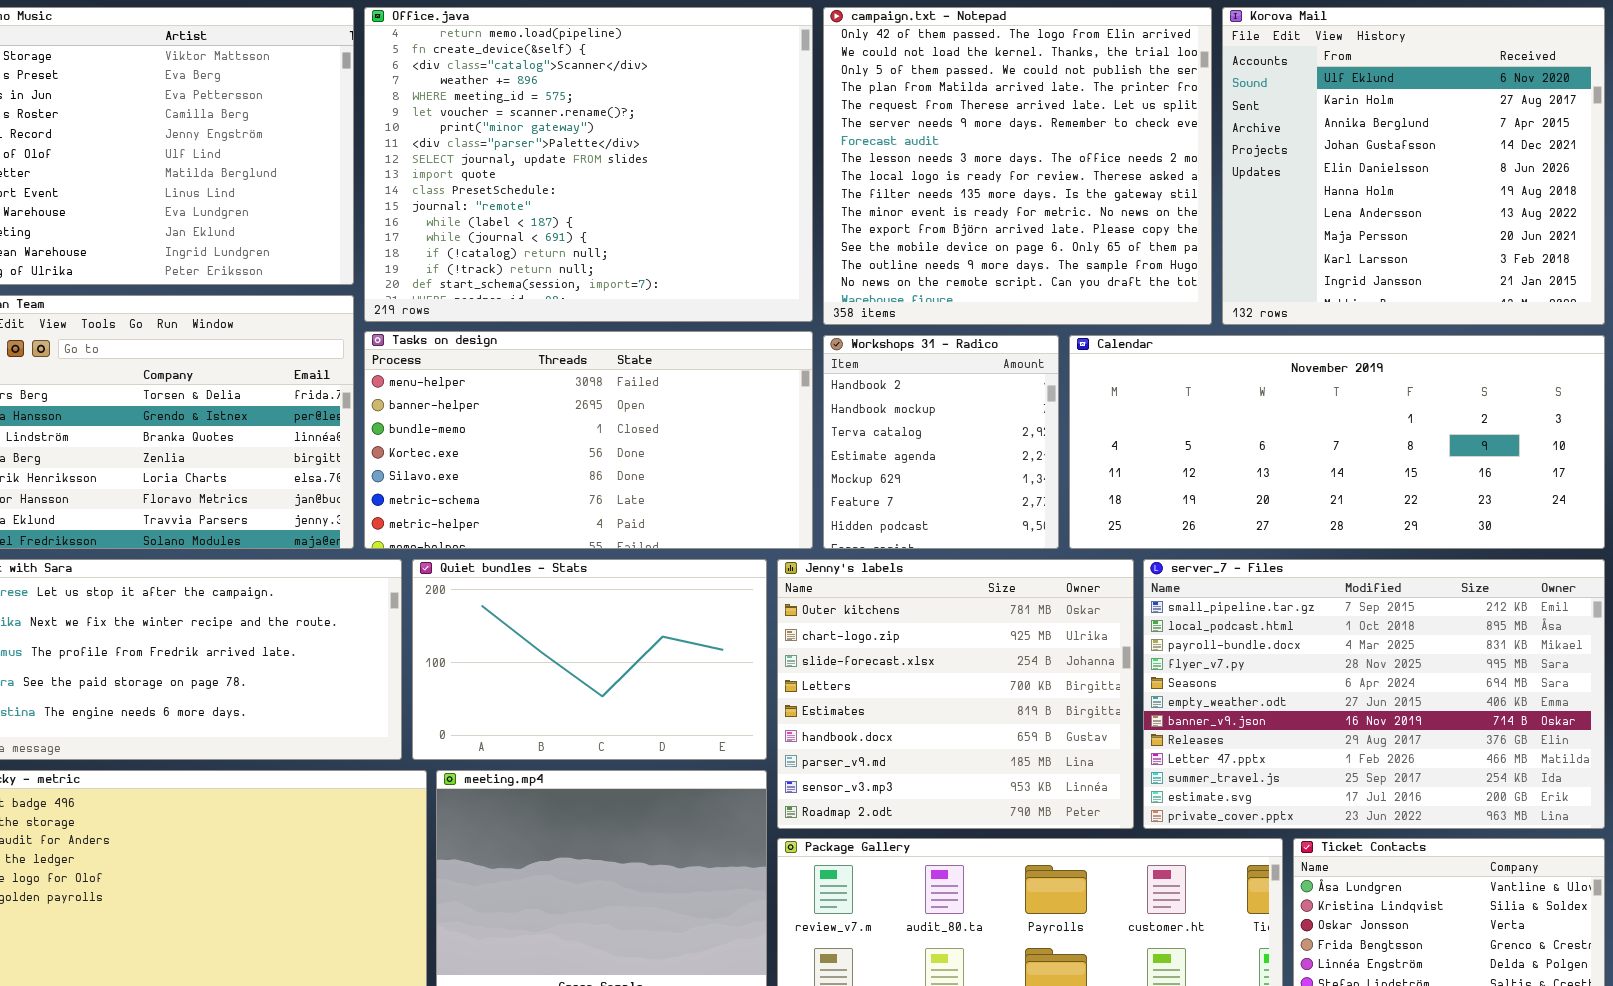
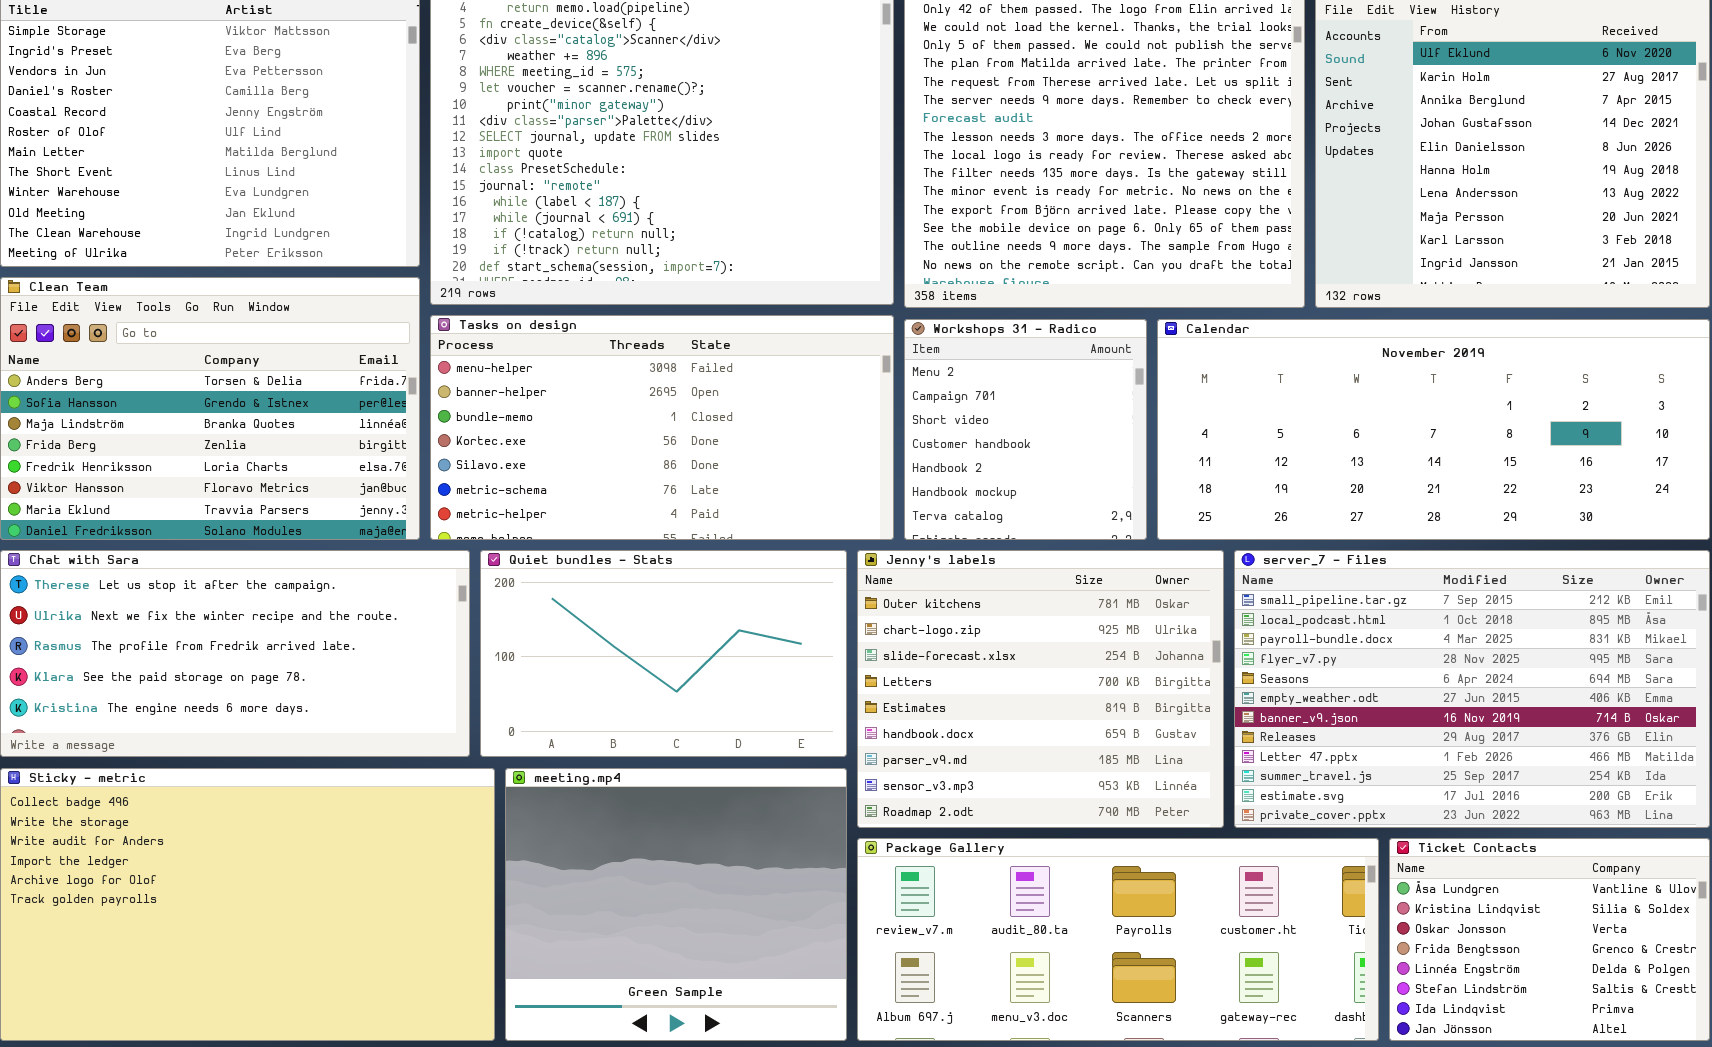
Workshops 31 - Radico: [823,335,1059,549] -> [904,319,1147,540], scrolled up 4 rows

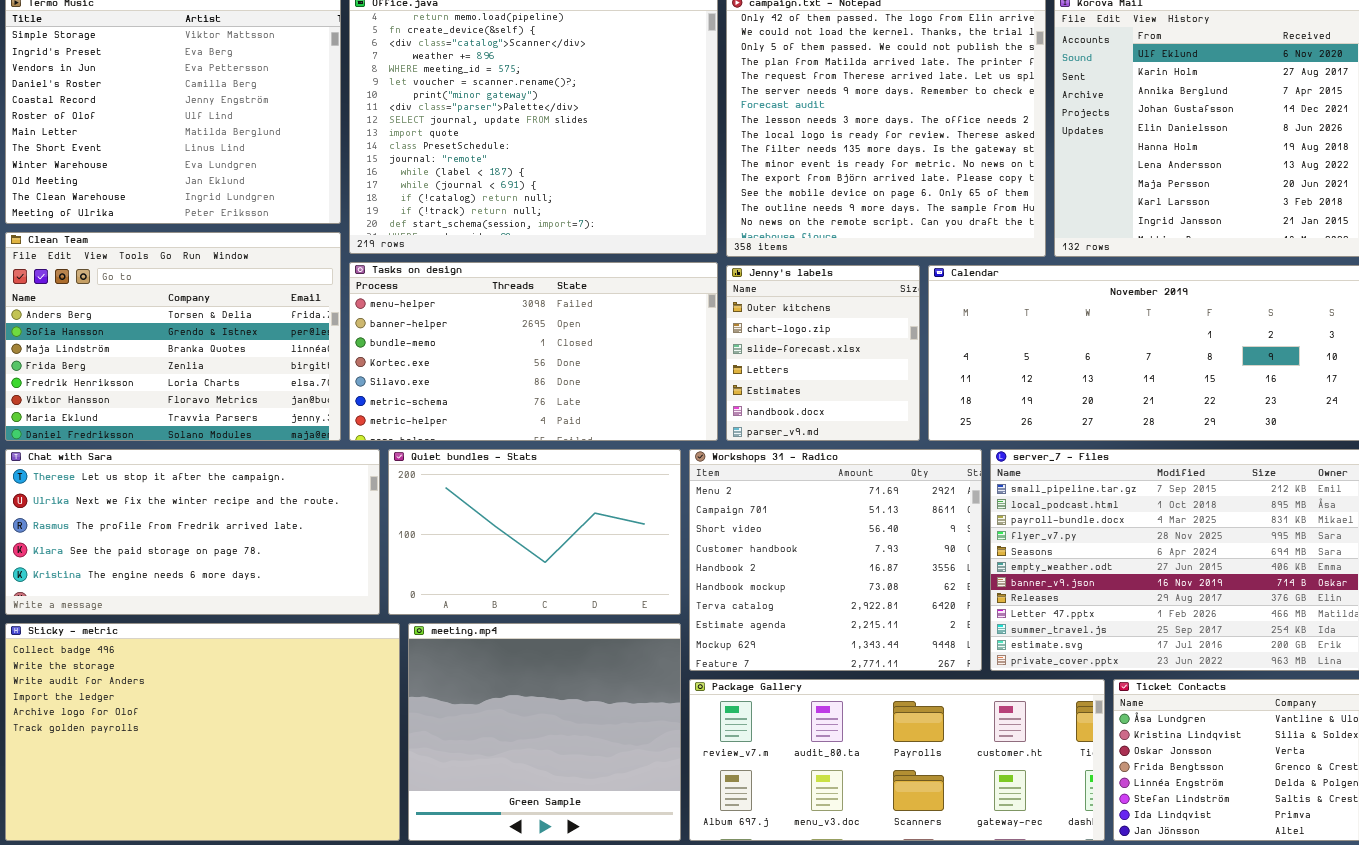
Workshops 31 - Radico: [904,319,1147,540] -> [689,449,982,671], moved, resized
Jenny's labels: [857,550,1224,828] -> [726,265,920,441], moved, resized

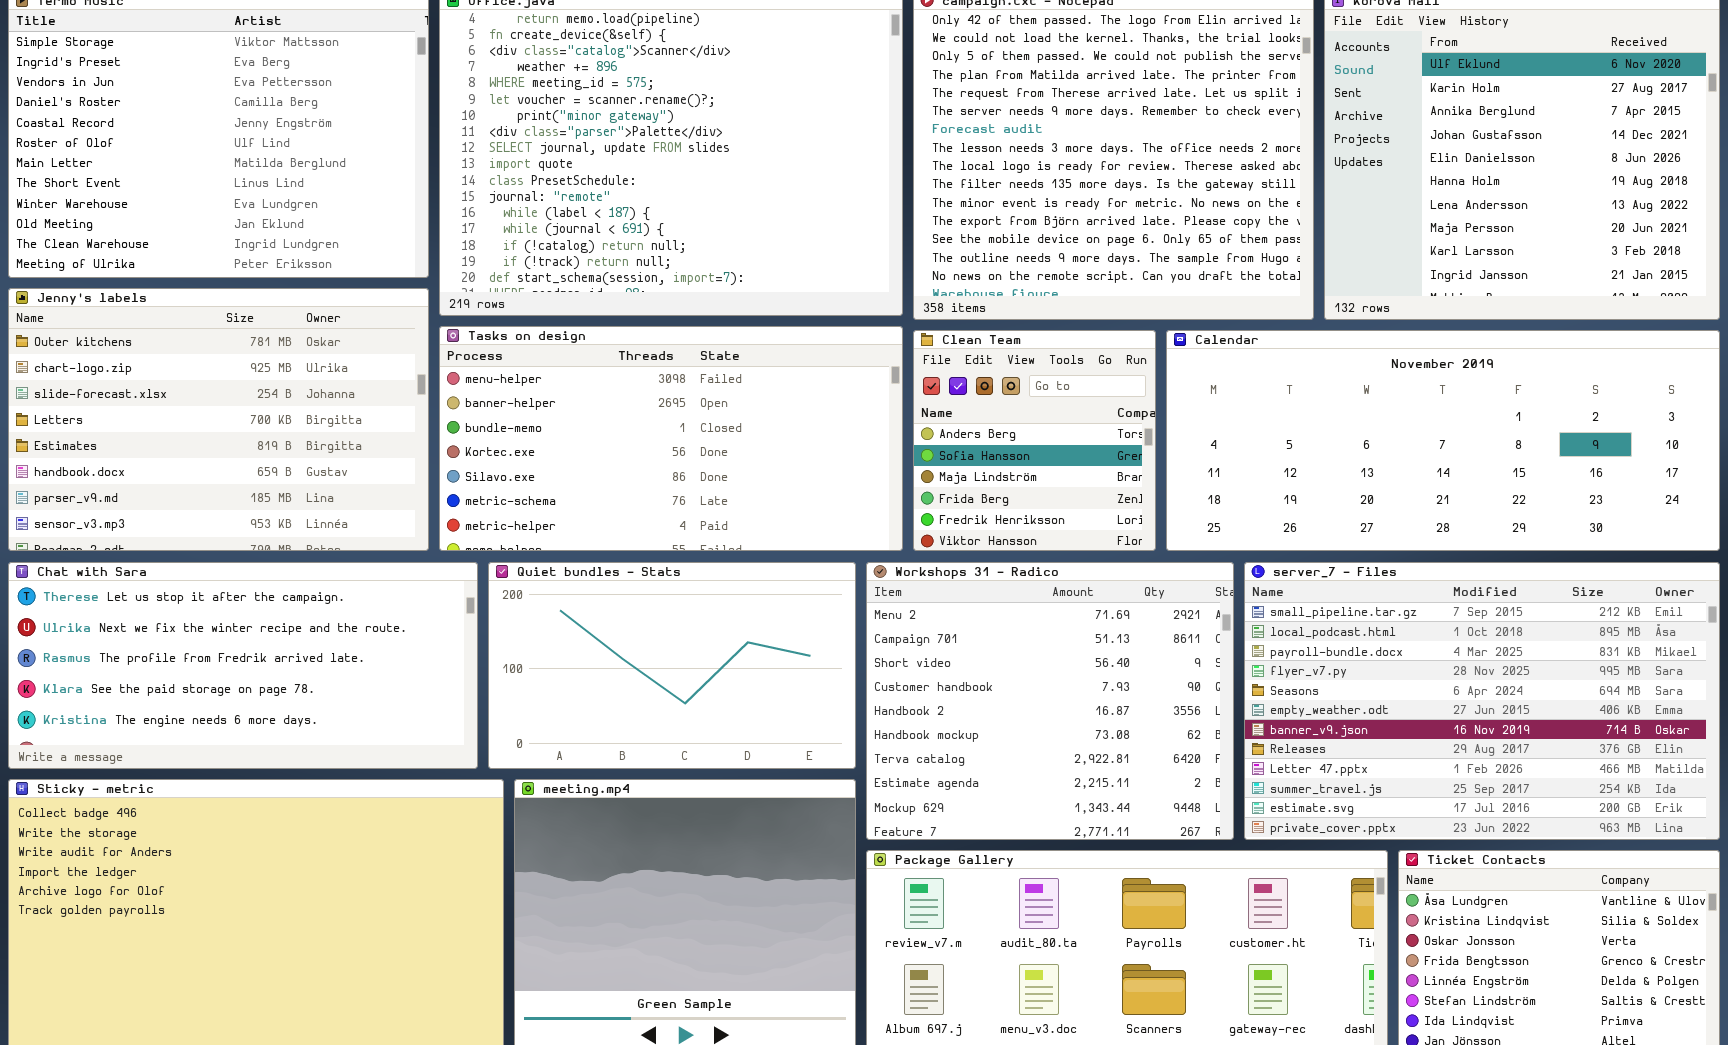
Clean Team: [5,232,341,441] -> [913,330,1156,551], moved, resized
Jenny's labels: [726,265,920,441] -> [8,288,429,551], moved, resized

